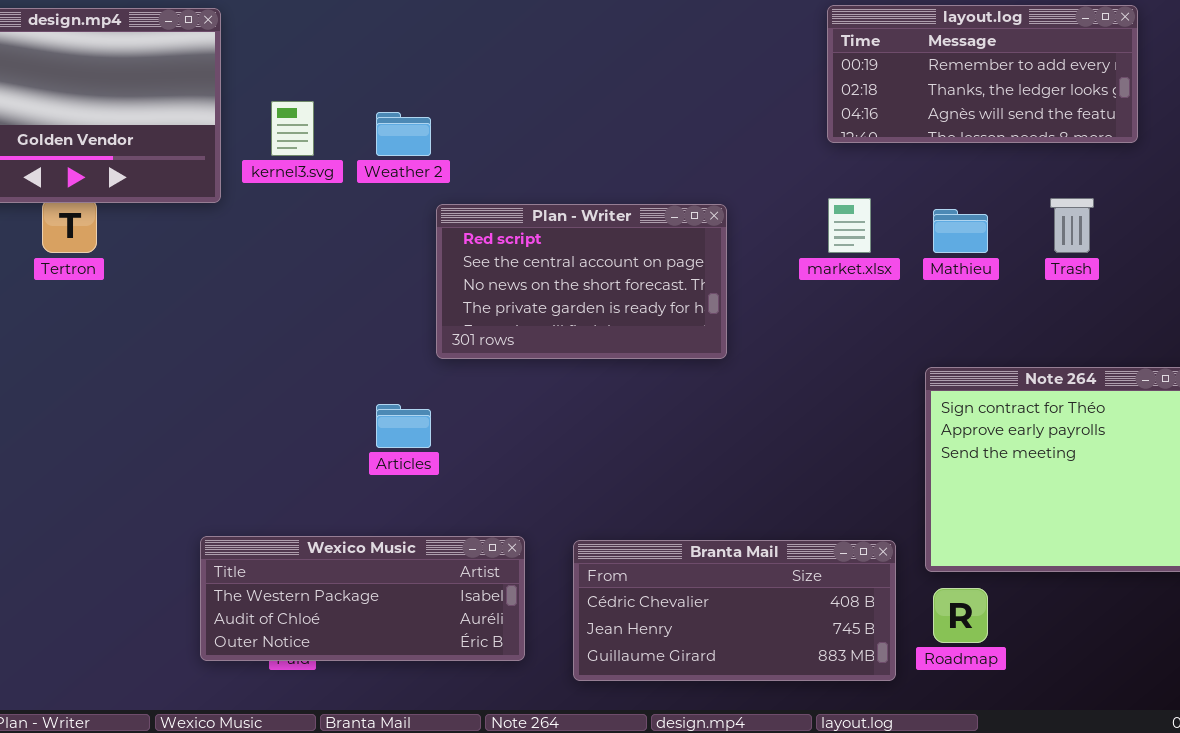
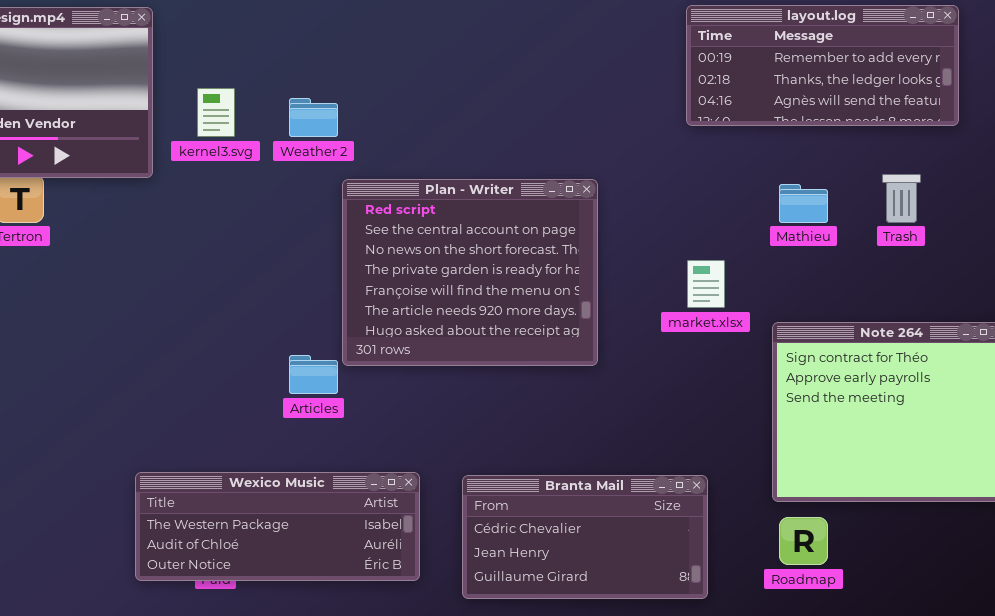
market.xlsx: [828,198,871,253] -> [687,260,725,308], moved
Plan - Writer: [436,204,727,359] -> [342,179,598,366], resized
Branta Mail: [573,540,896,681] -> [462,475,708,599], resized

